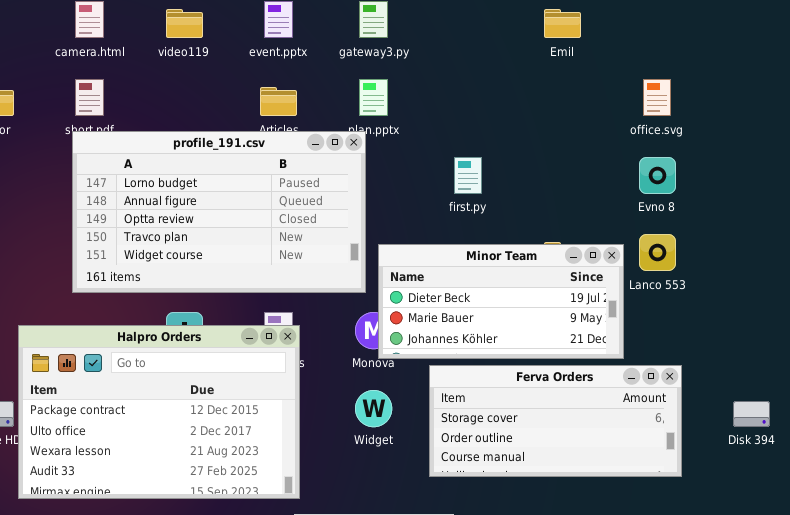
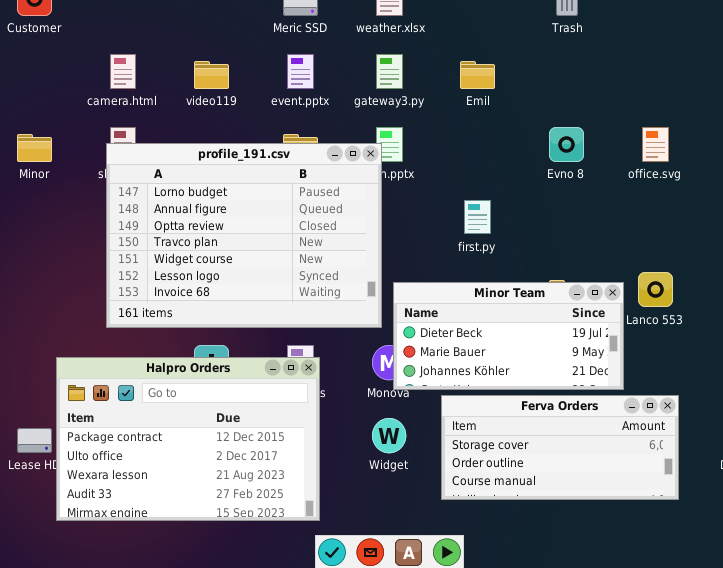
Emil: [544,9,581,38] -> [460,61,495,89], moved
profile_191.csv: [72,131,366,293] -> [106,143,382,328], resized
Evno 8: [639,157,676,194] -> [549,127,584,162], moved

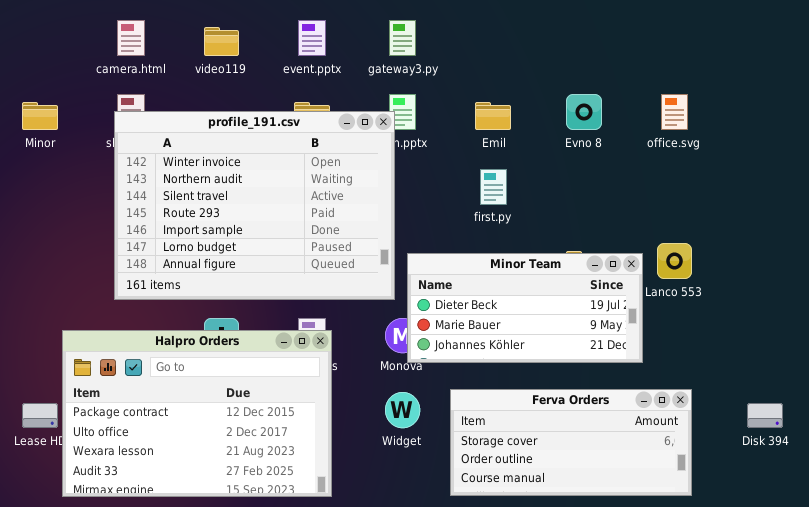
Emil: [460,61,495,89] -> [475,102,511,130], moved
profile_191.csv: [106,143,382,328] -> [114,111,395,300], scrolled up 5 rows
Ferva Orders: [441,395,679,500] -> [450,389,692,496], moved

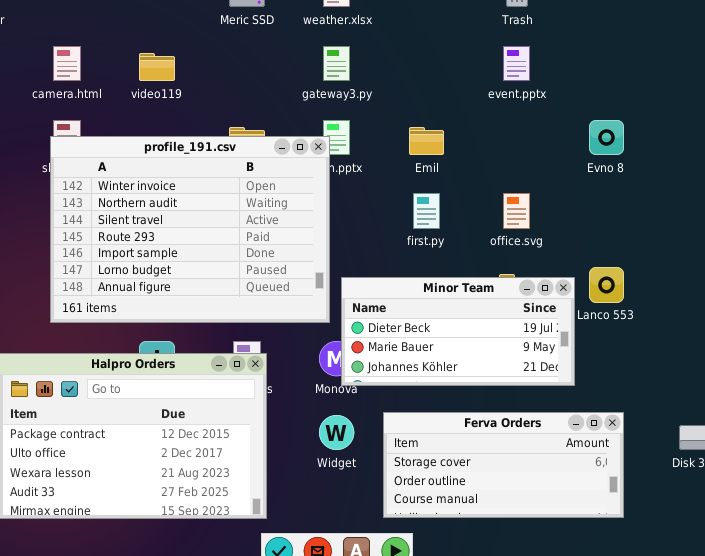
event.pptx: [298,20,326,56] -> [503,46,530,81], moved
Evno 8: [566,94,602,130] -> [589,120,624,155], moved
office.svg: [661,94,688,130] -> [503,193,530,229], moved

